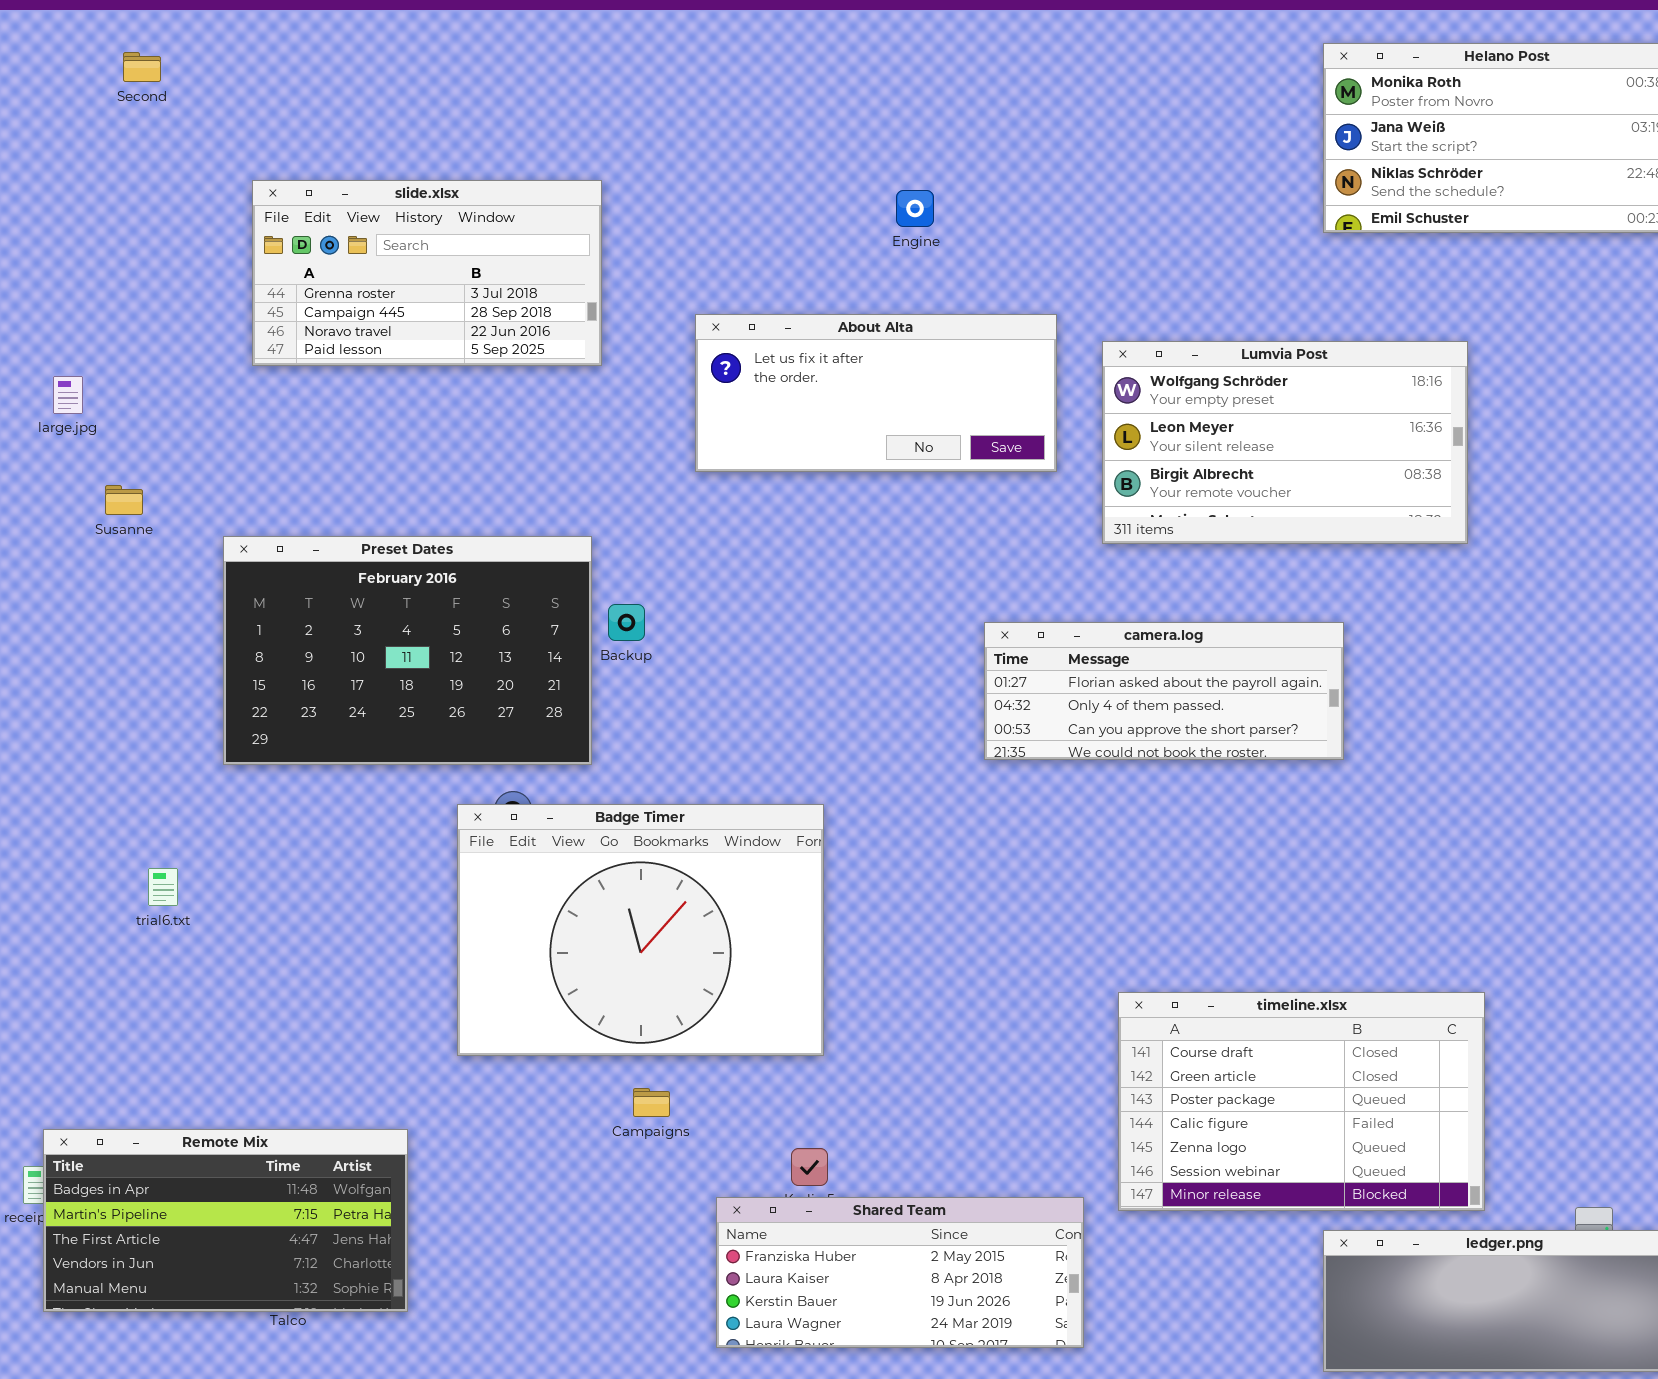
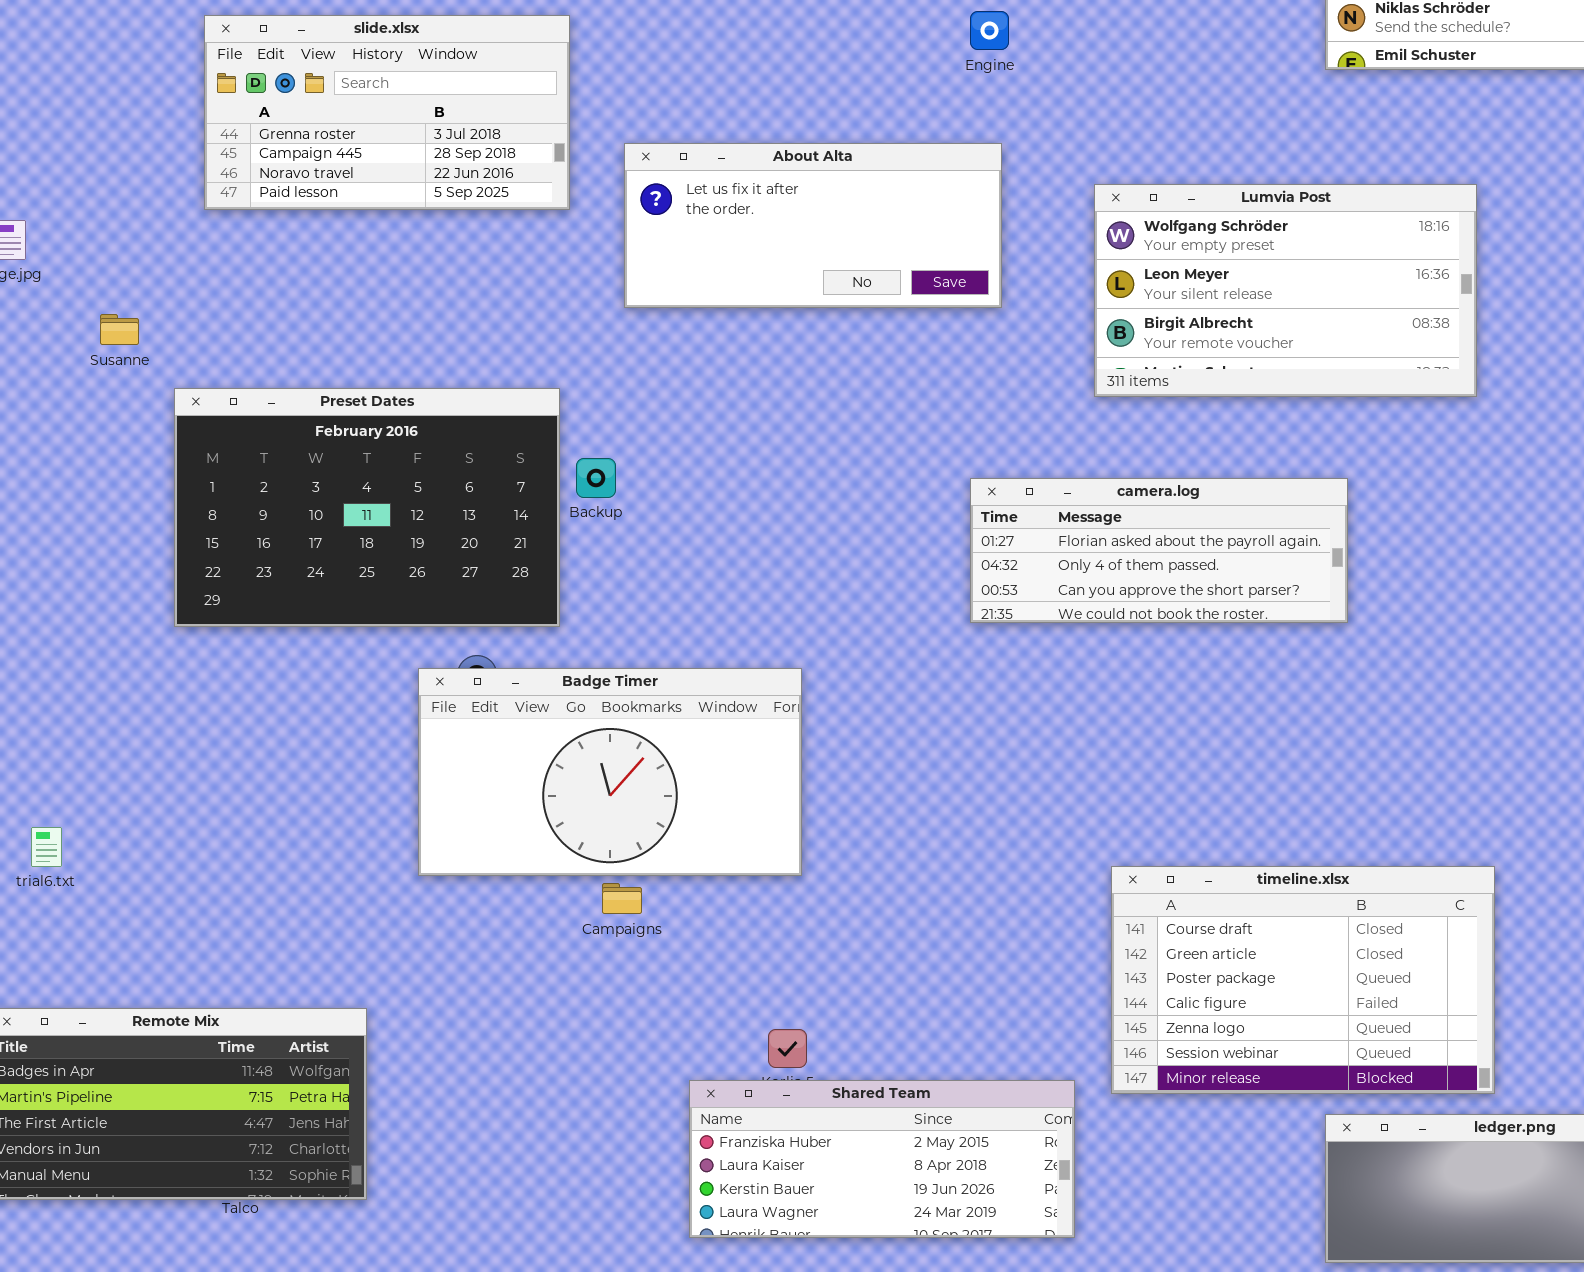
Engine: [896,190,934,227] -> [970,11,1009,50], moved
About Alta: [695,314,1057,472] -> [624,143,1002,308], moved
Susanne: [105,485,143,515] -> [100,314,139,345], moved
Badge Timer: [457,804,824,1056] -> [418,668,802,876], resized
trial6.txt: [148,868,178,906] -> [31,827,62,867], moved
Campaigns: [633,1088,670,1117] -> [602,883,642,914], moved

